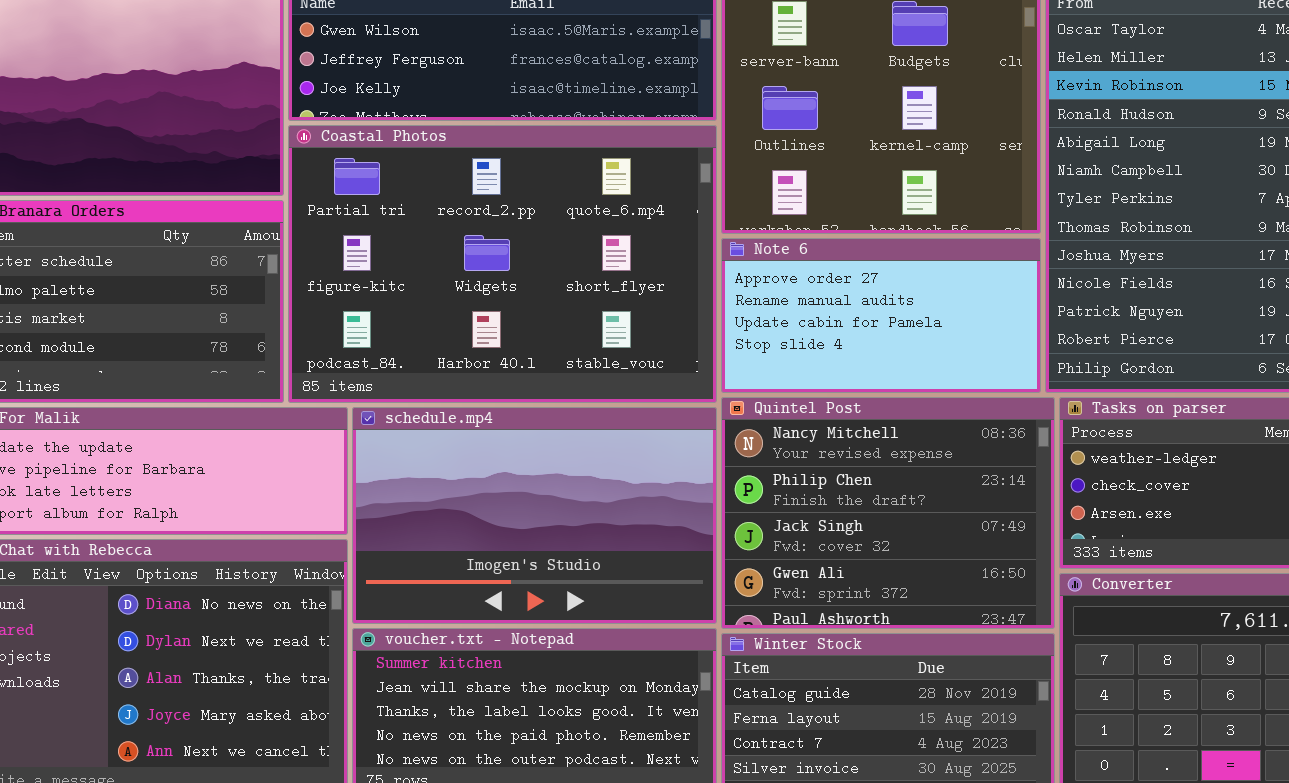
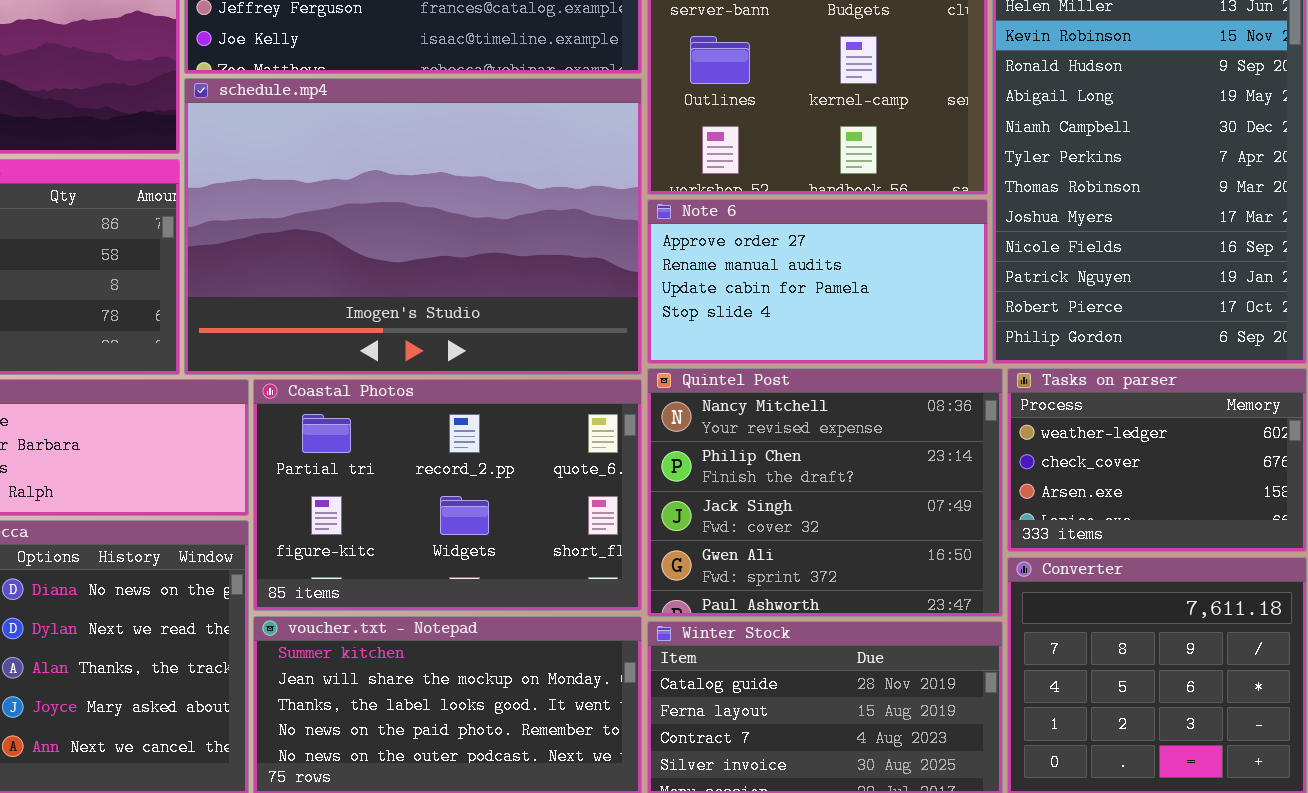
Coastal Photos: [288,125,717,403] -> [253,379,642,611], moved, resized
schedule.mp4: [352,407,717,624] -> [184,78,642,375], moved, resized

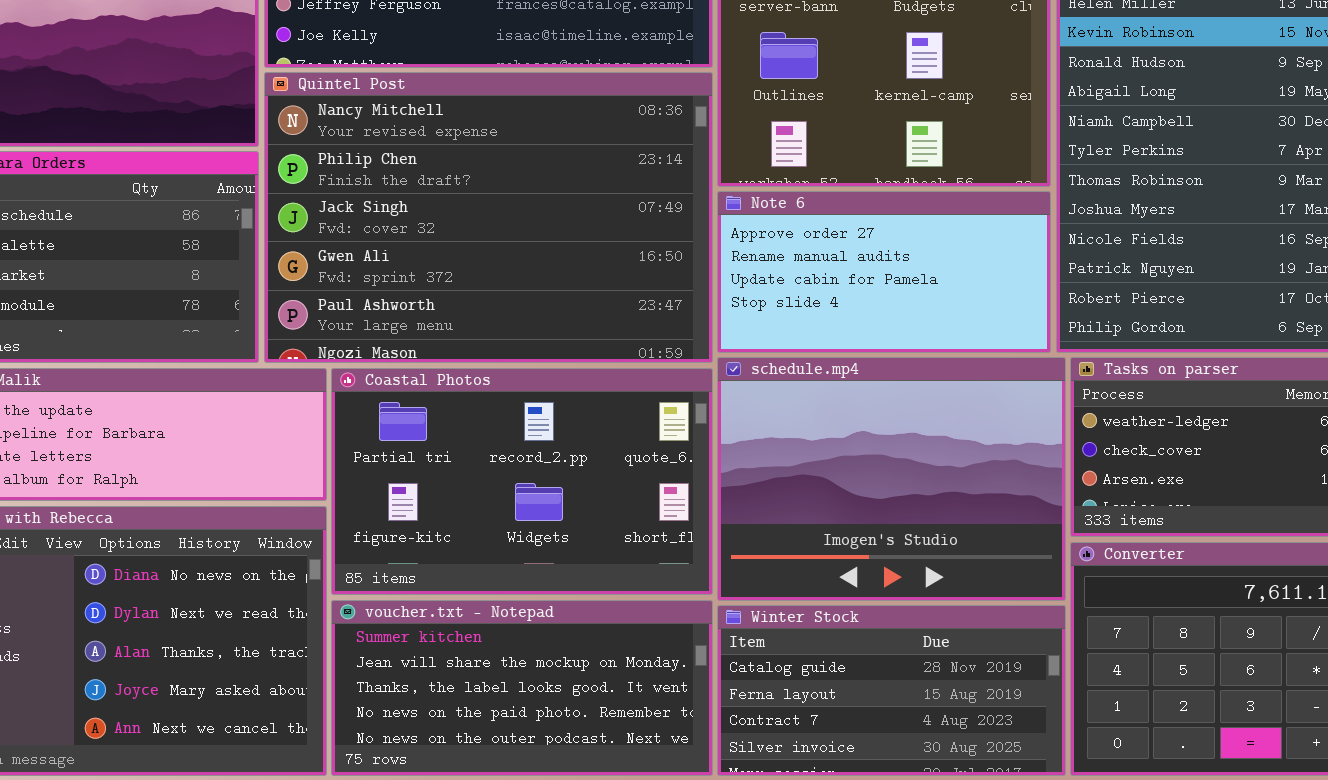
schedule.mp4: [184,78,642,375] -> [717,357,1066,601], moved, resized
Quintel Post: [647,368,1003,617] -> [264,72,713,363], moved, resized

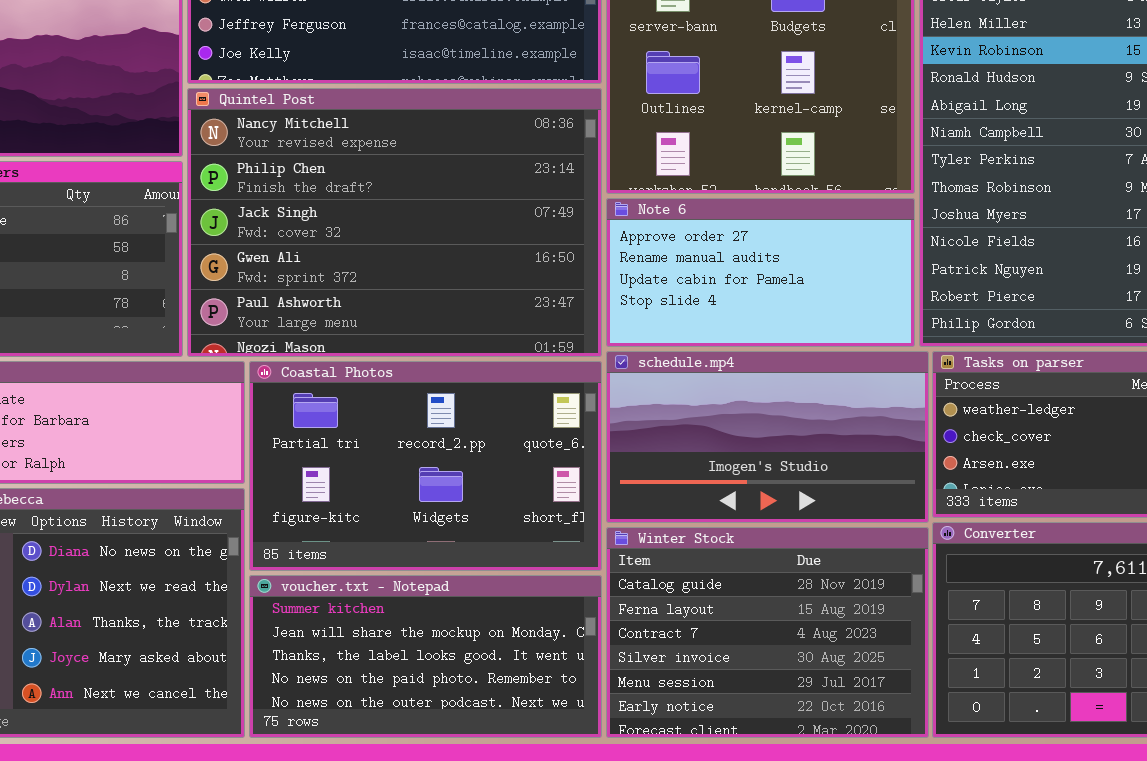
schedule.mp4: [717,357,1066,601] -> [606,351,929,523], resized
Winter Stock: [717,605,1066,776] -> [606,527,929,738], resized

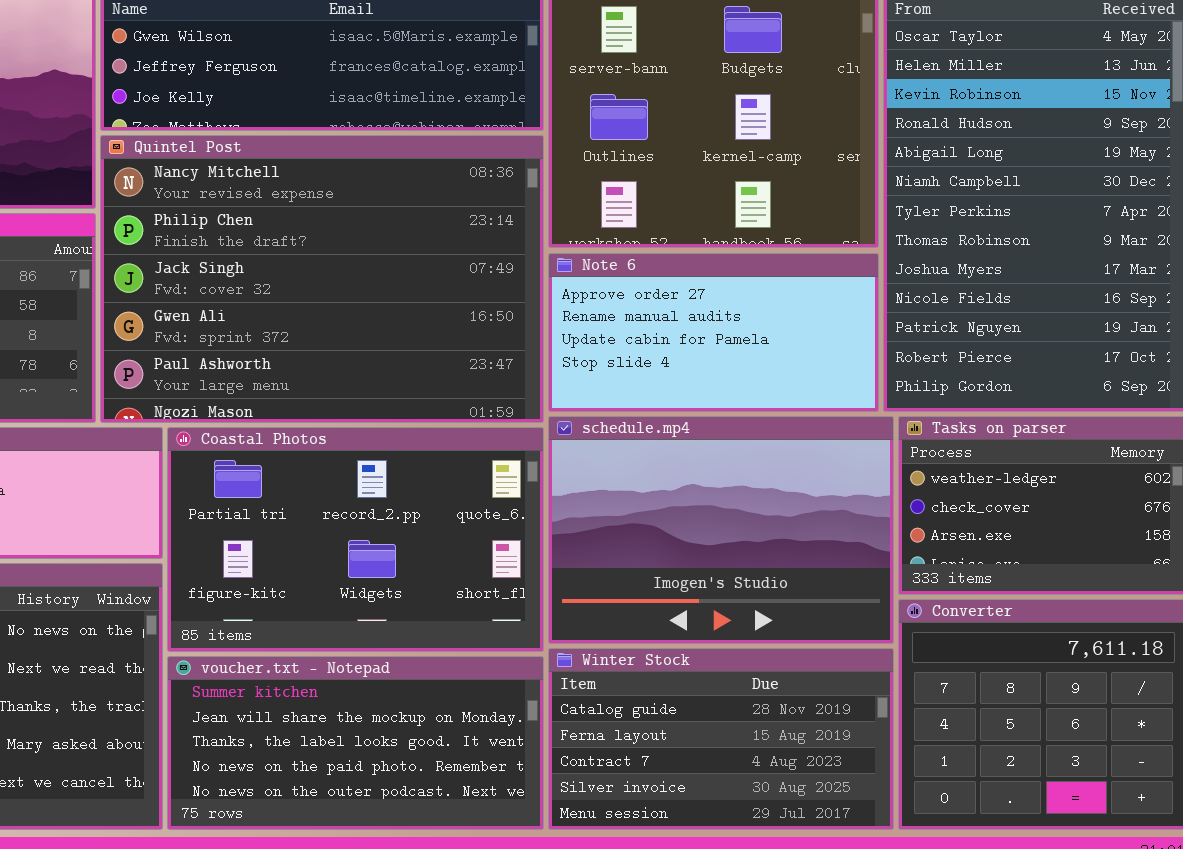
schedule.mp4: [606,351,929,523] -> [548,416,894,644], resized
Winter Stock: [606,527,929,738] -> [548,648,894,830], resized

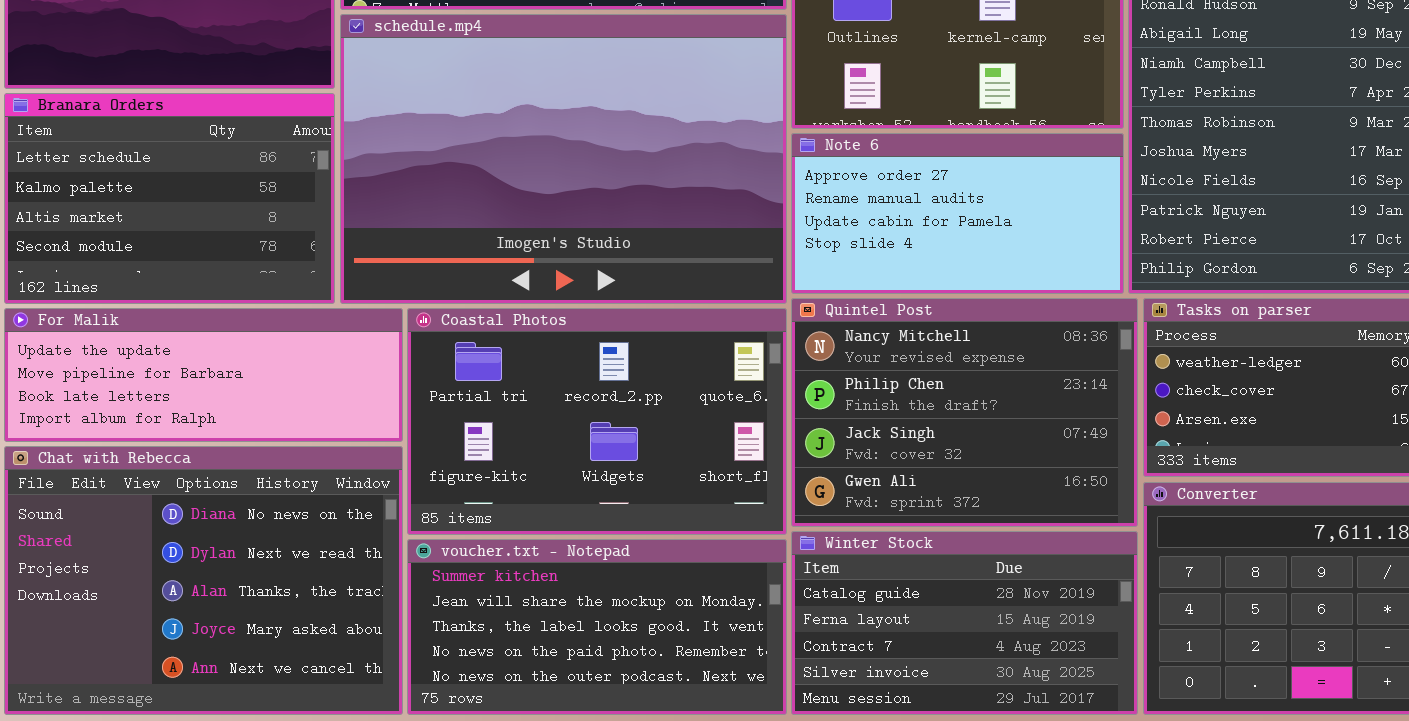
Quintel Post: [100,135,544,423] -> [791,298,1138,527], moved, resized
schedule.mp4: [548,416,894,644] -> [340,14,787,304], moved, resized

